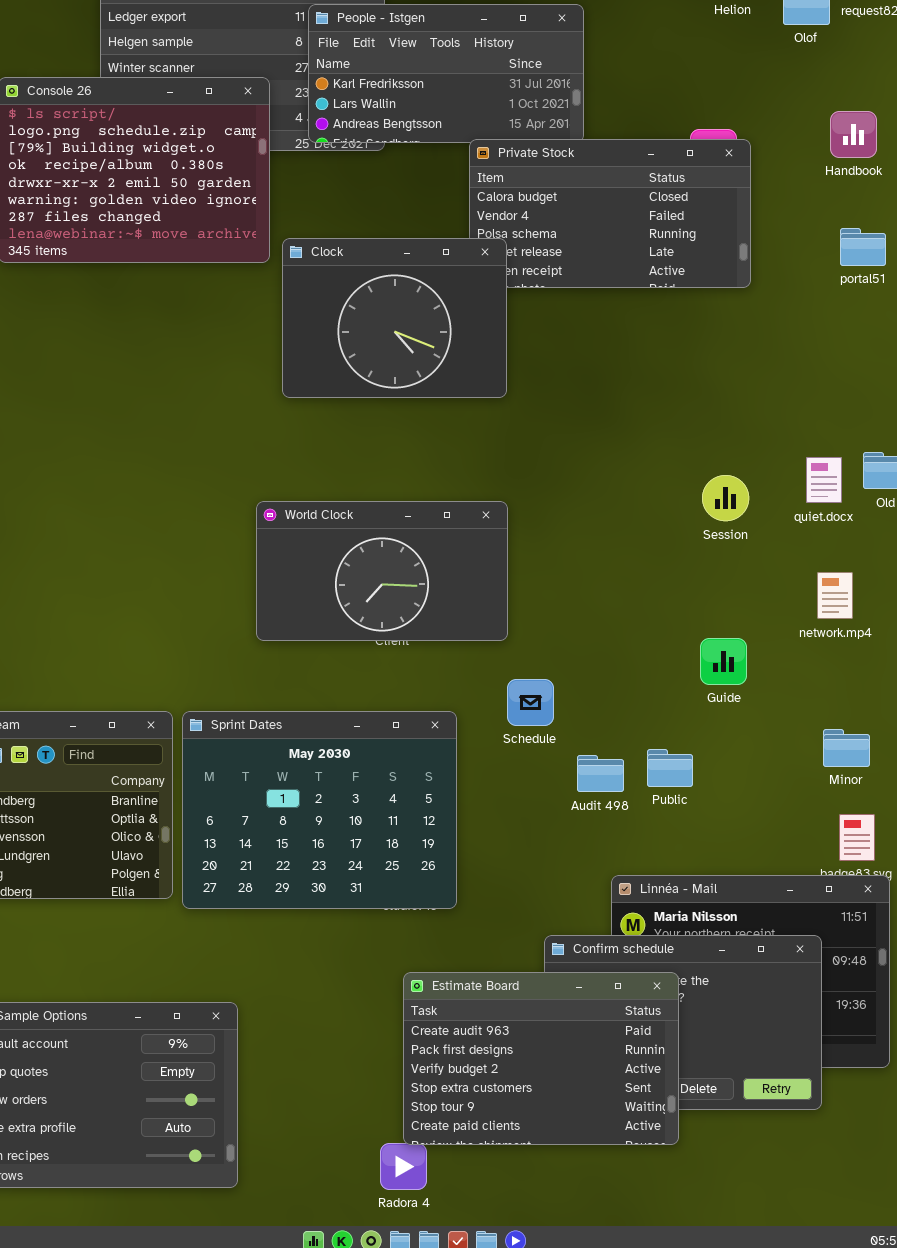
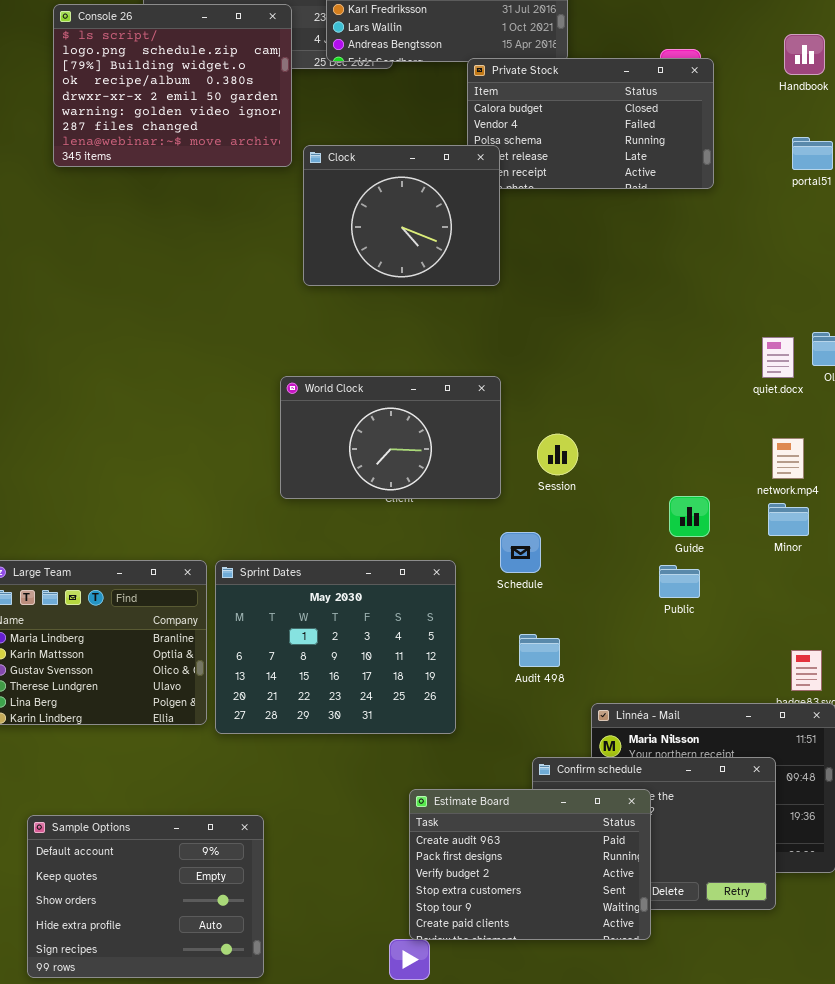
Session: [702,475,749,521] -> [537,434,578,475], moved
Minor: [823,729,870,767] -> [768,503,809,536], moved
Public: [647,749,693,787] -> [659,565,700,598], moved
Audit 498: [577,755,624,792] -> [519,634,560,667], moved

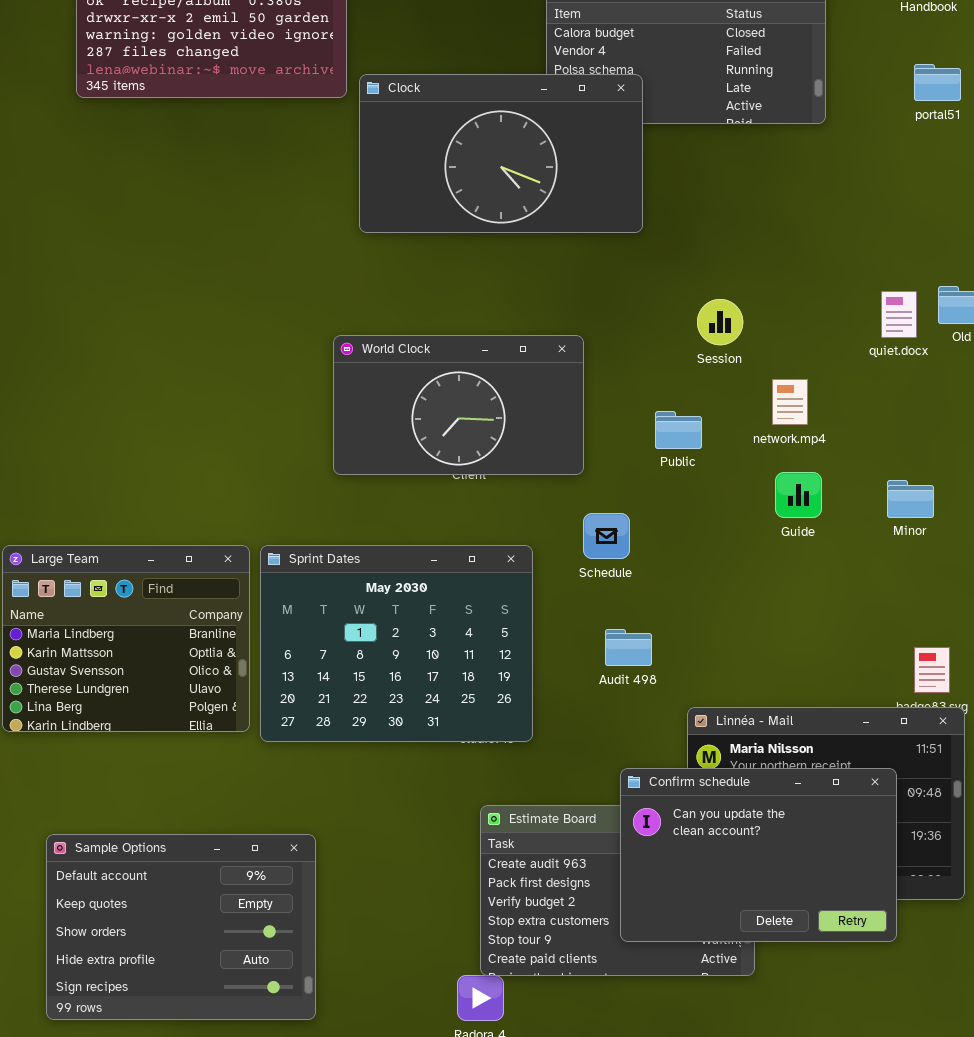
Clock: [303,145,500,286] -> [359,74,643,233], resized
Session: [537,434,578,475] -> [697,299,743,345], moved
network.mp4: [772,438,804,479] -> [772,379,808,425], moved
Public: [659,565,700,598] -> [655,411,702,449], moved
Confirm schedule: [532,757,776,910] -> [620,768,897,942], raised

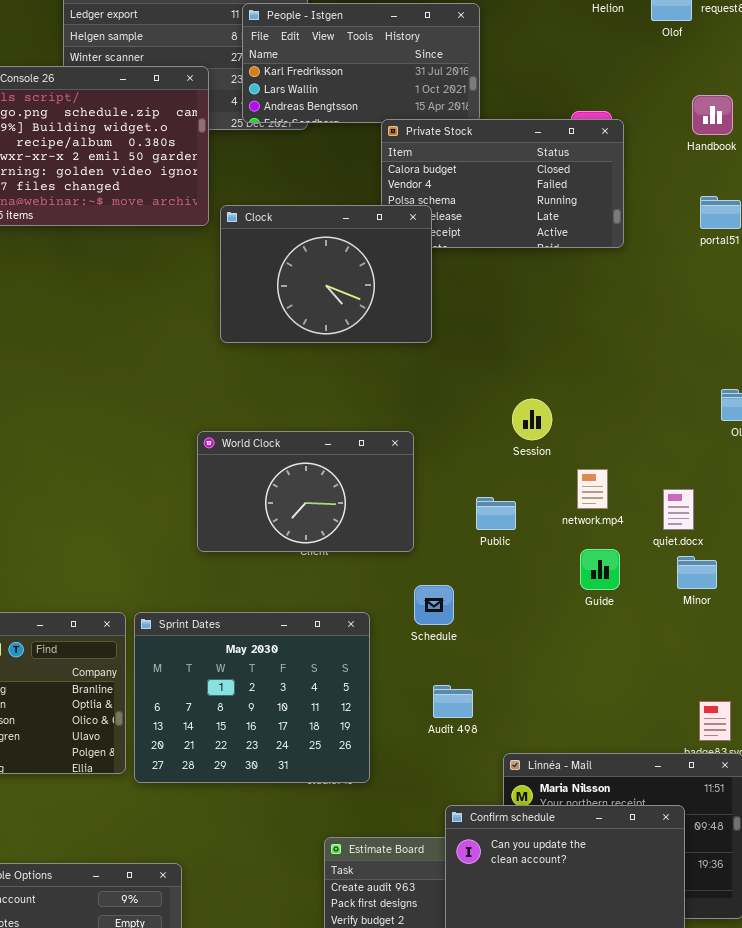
Clock: [359,74,643,233] -> [220,205,432,343], resized
quiet.docx: [881,291,917,338] -> [663,489,694,530], moved

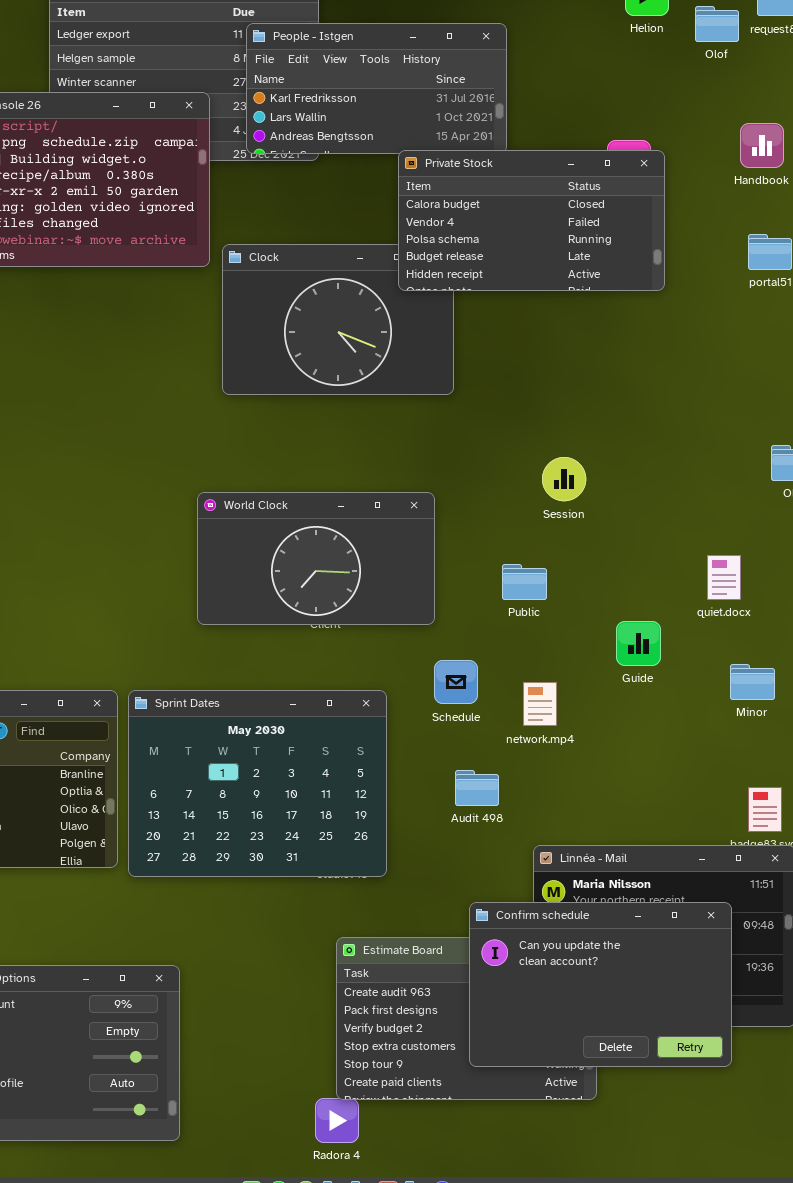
Private Stock: [381,119,624,248] -> [398,150,665,291], raised
network.mp4: [577,469,608,509] -> [523,682,557,726], moved
Minor: [677,556,717,589] -> [730,664,775,700], moved

